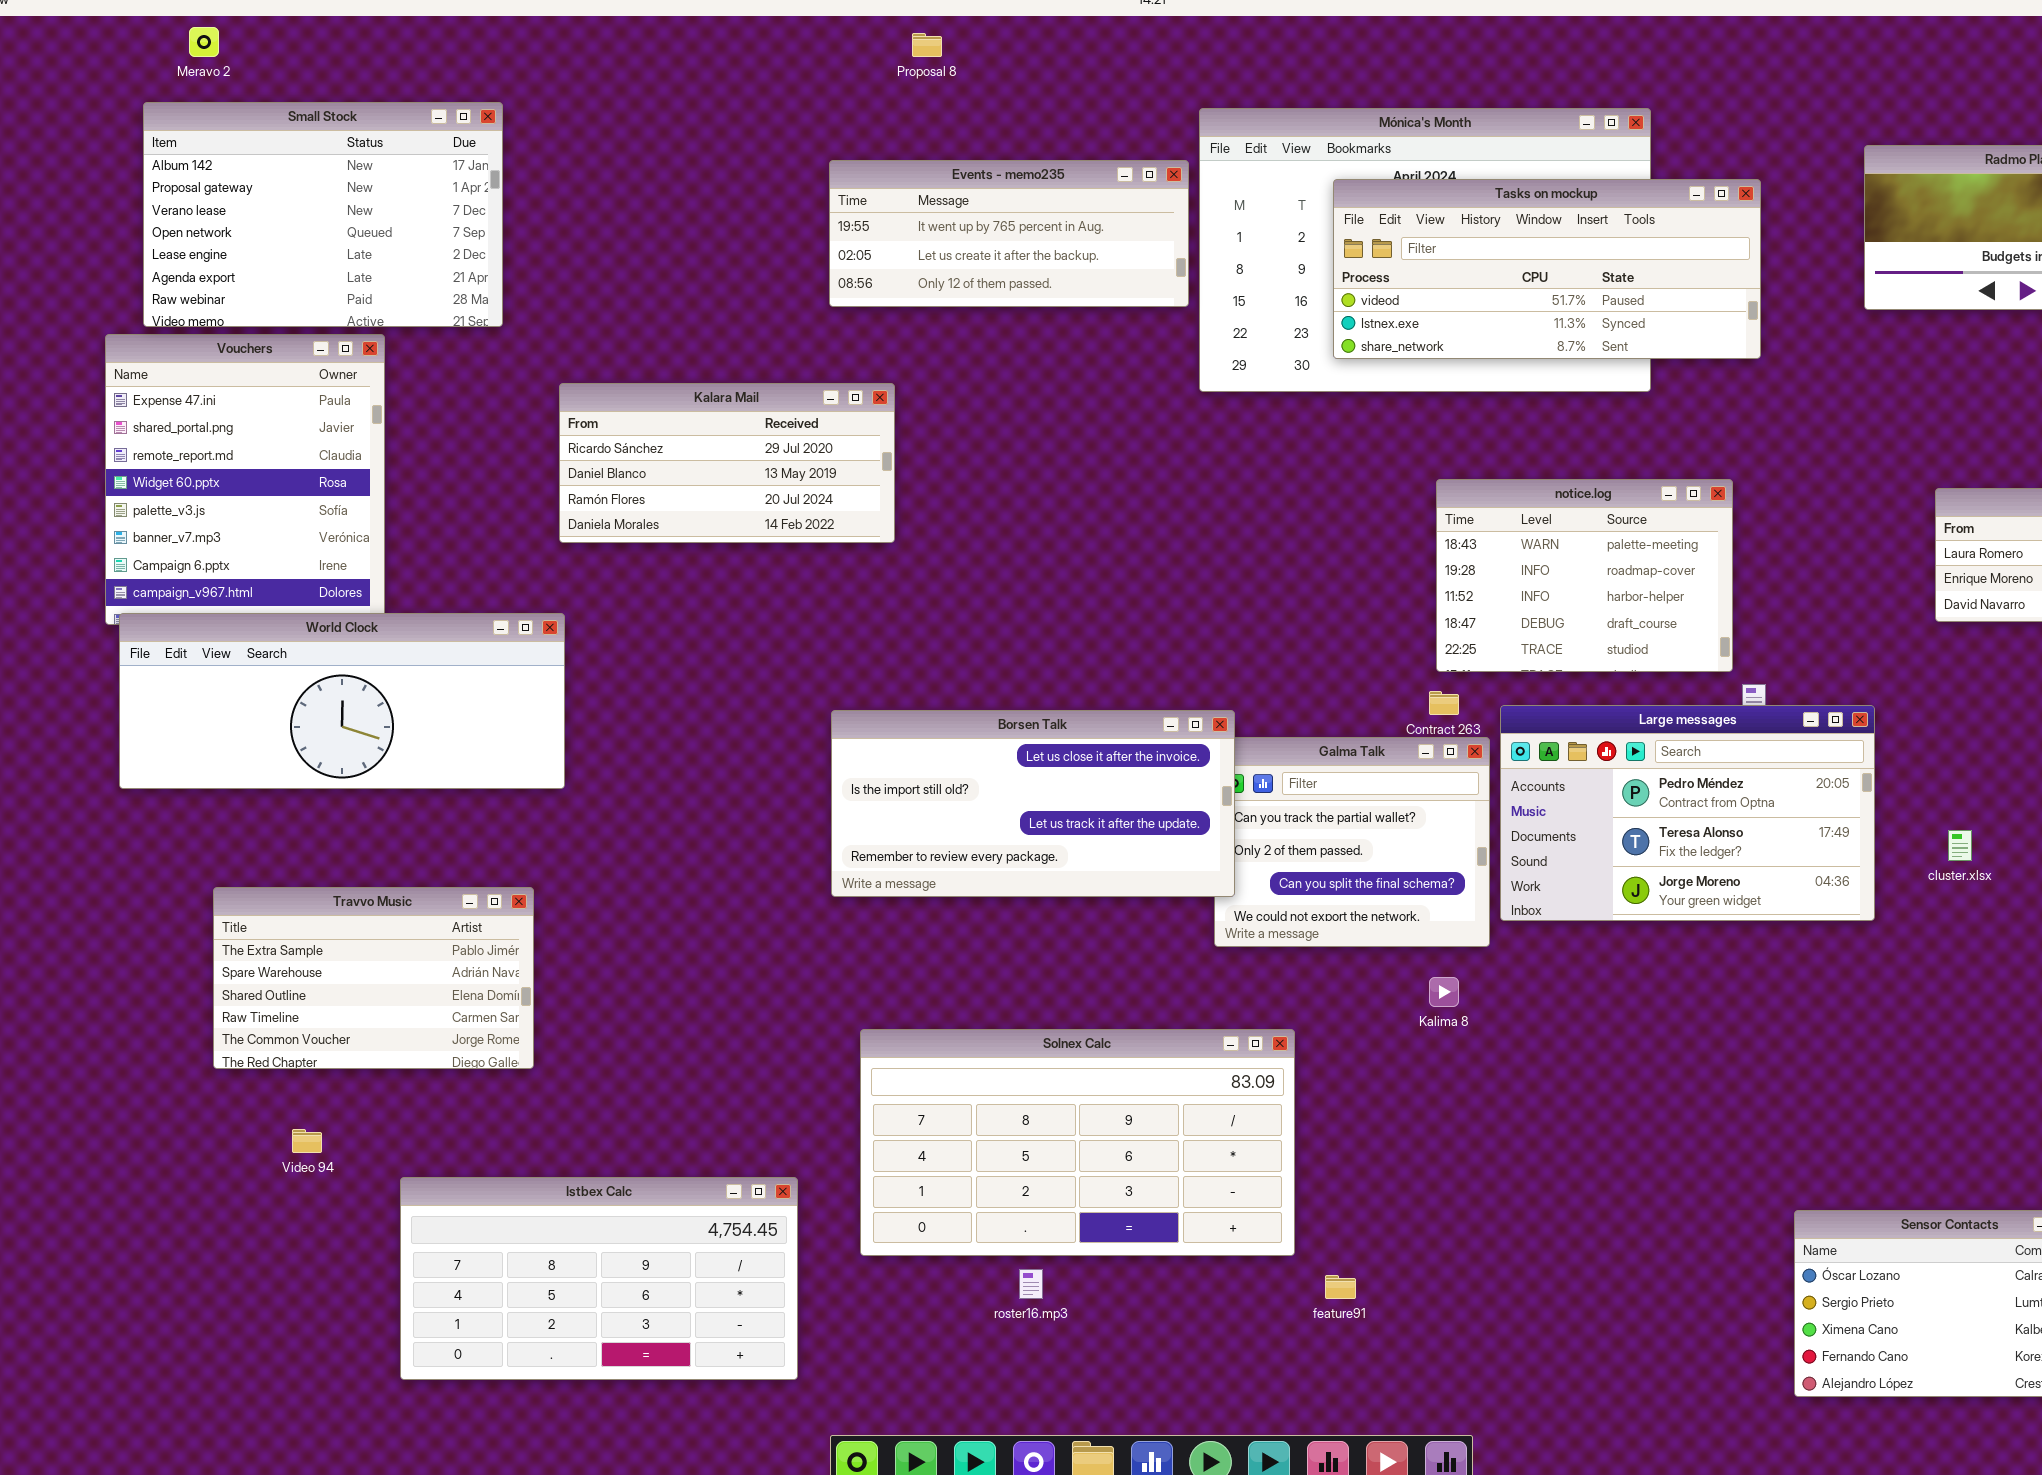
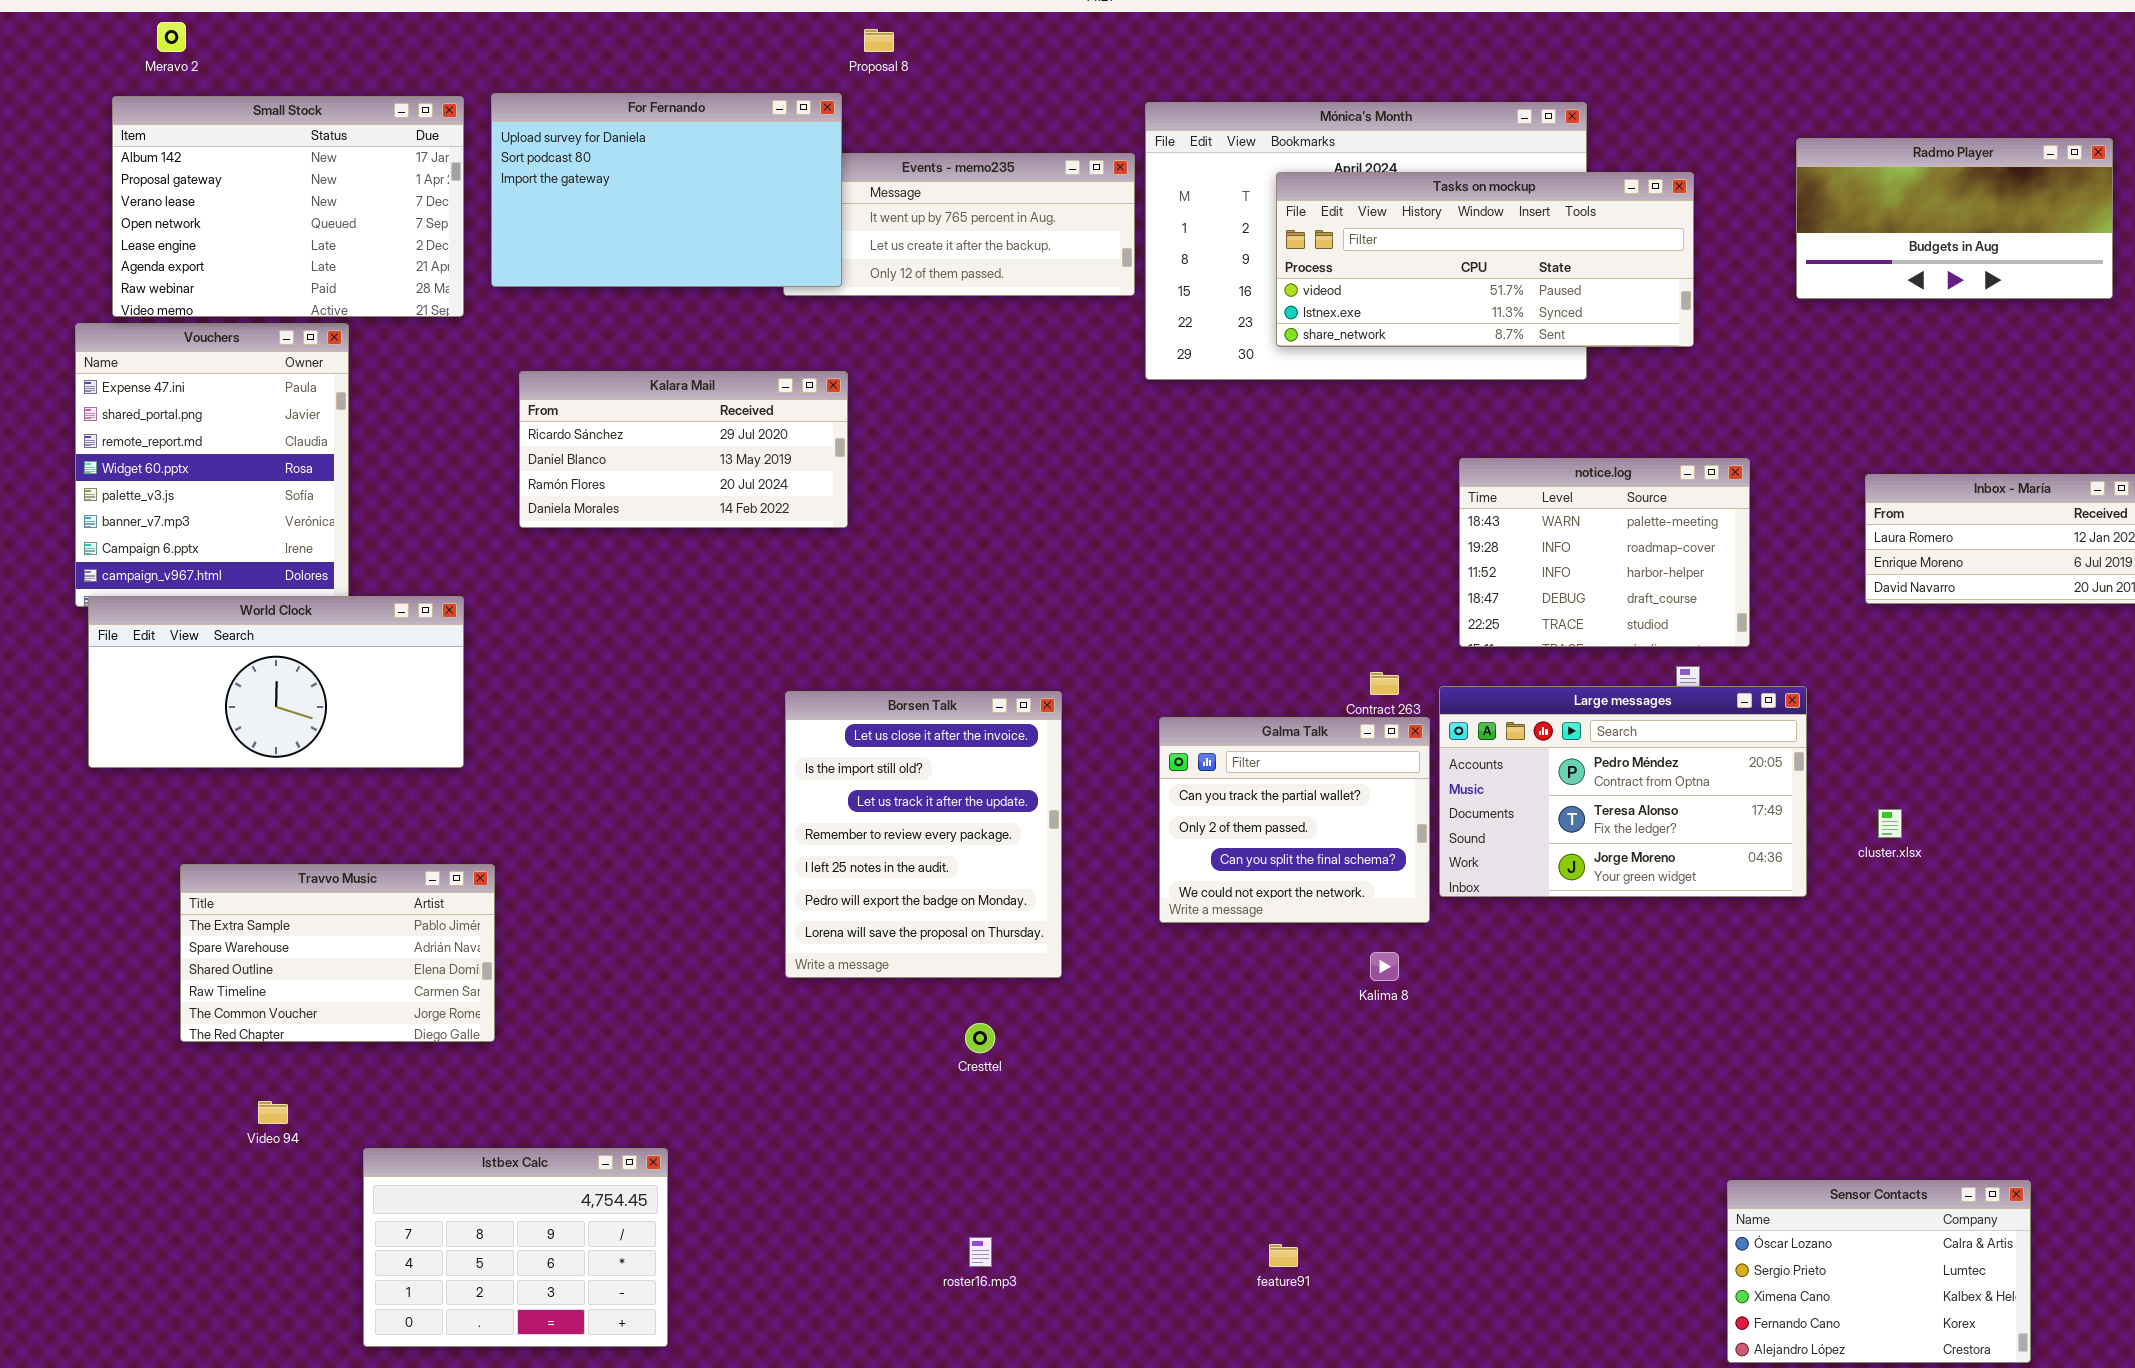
For Fernando: none -> [491,93,842,287], opened
notice.log: [1436,479,1733,672] -> [1459,458,1750,647], moved
World Clock: [119,613,565,789] -> [88,596,464,768], resized
Borsen Talk: [831,710,1235,897] -> [785,691,1062,978], resized
Solnex Calc: [860,1029,1295,1256] -> none, closed
Istbex Calc: [400,1177,798,1380] -> [363,1148,668,1347], resized

